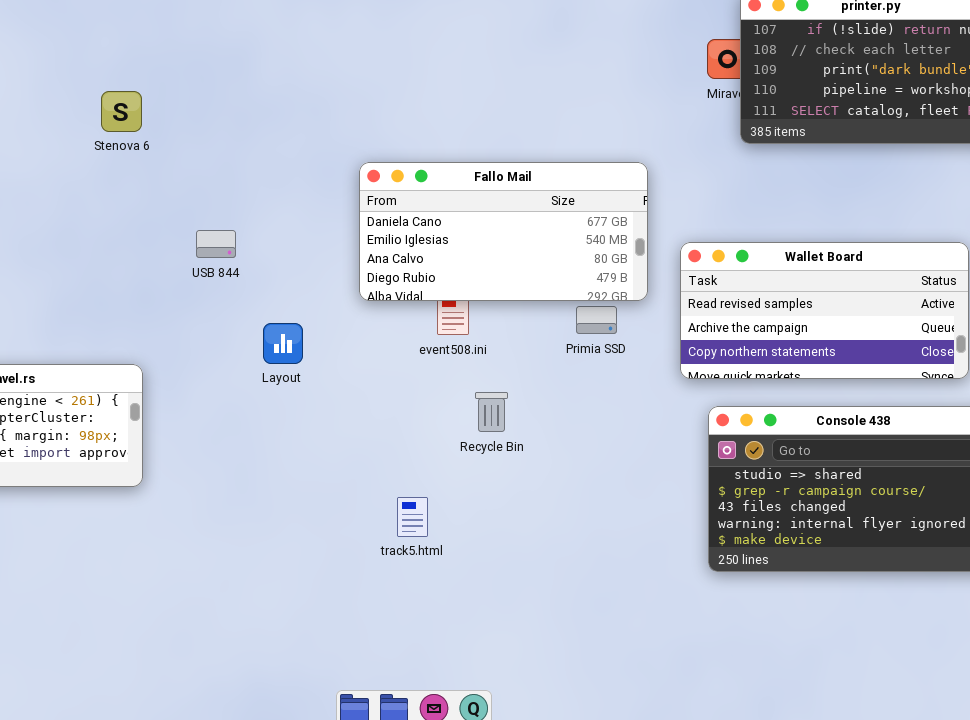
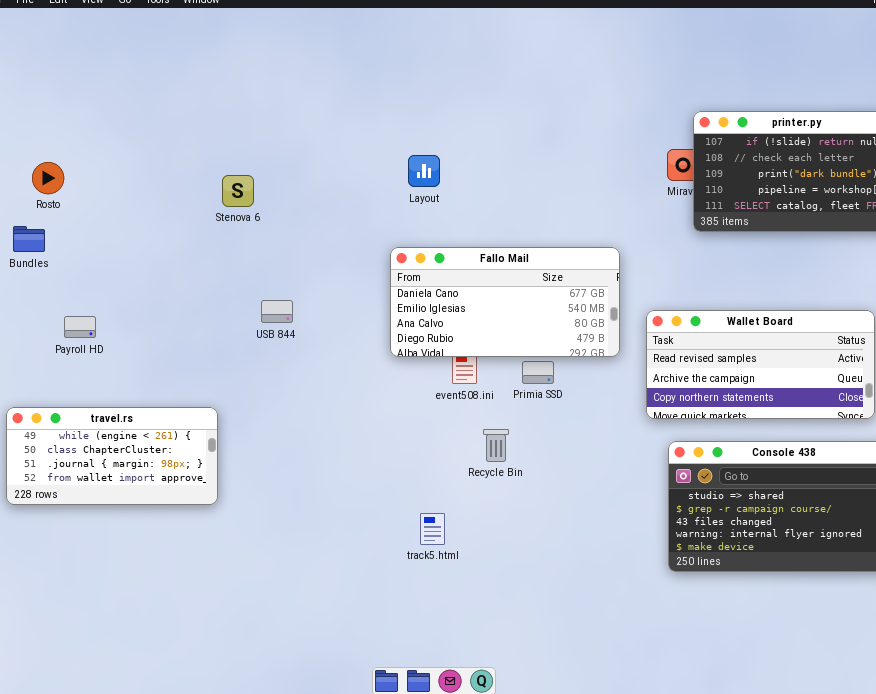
Stenova 6: [101,91,142,132] -> [222,175,254,207], moved
Primia SSD: [576,306,617,334] -> [522,361,554,384], moved
Layout: [263,323,303,364] -> [408,155,440,187], moved

